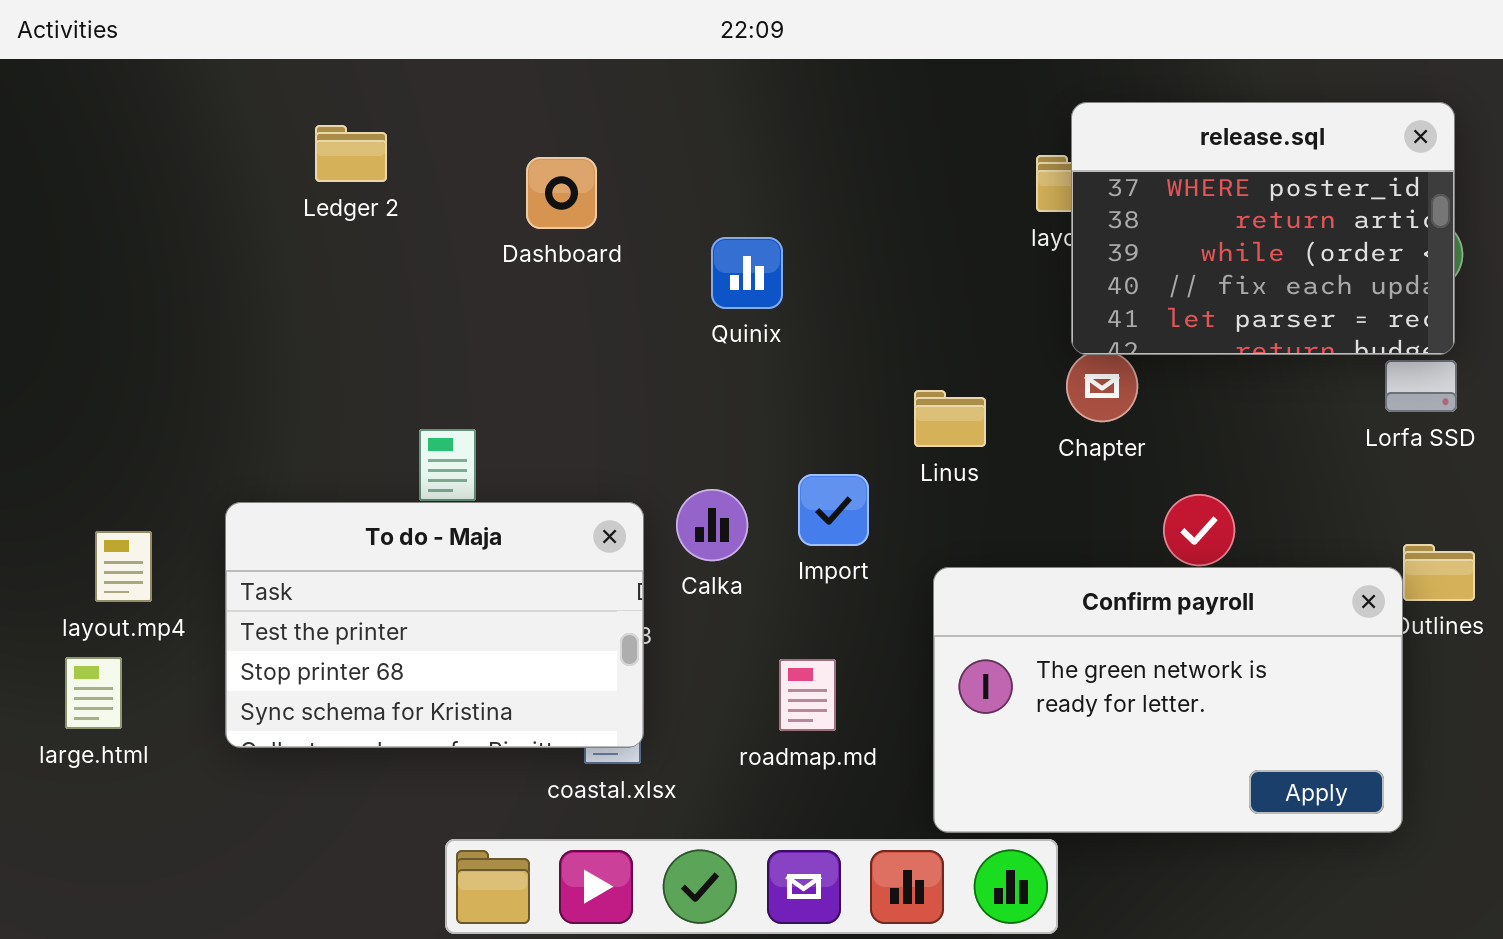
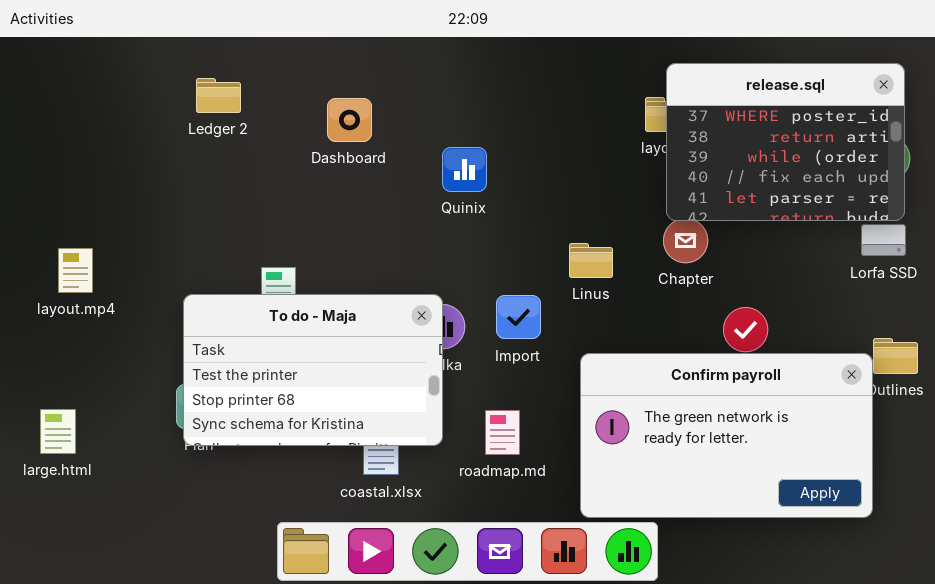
To do - Maja: [225,502,644,748] -> [183,294,443,446], moved
layout.mp4: [95,531,152,602] -> [58,248,93,293], moved

